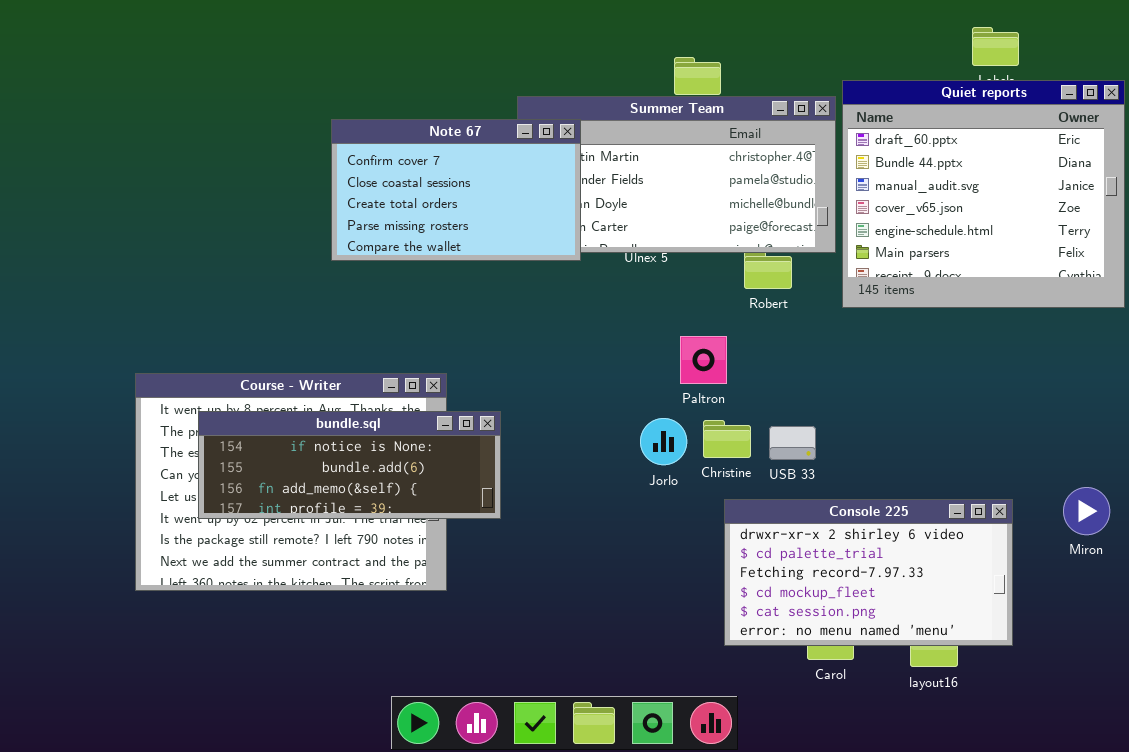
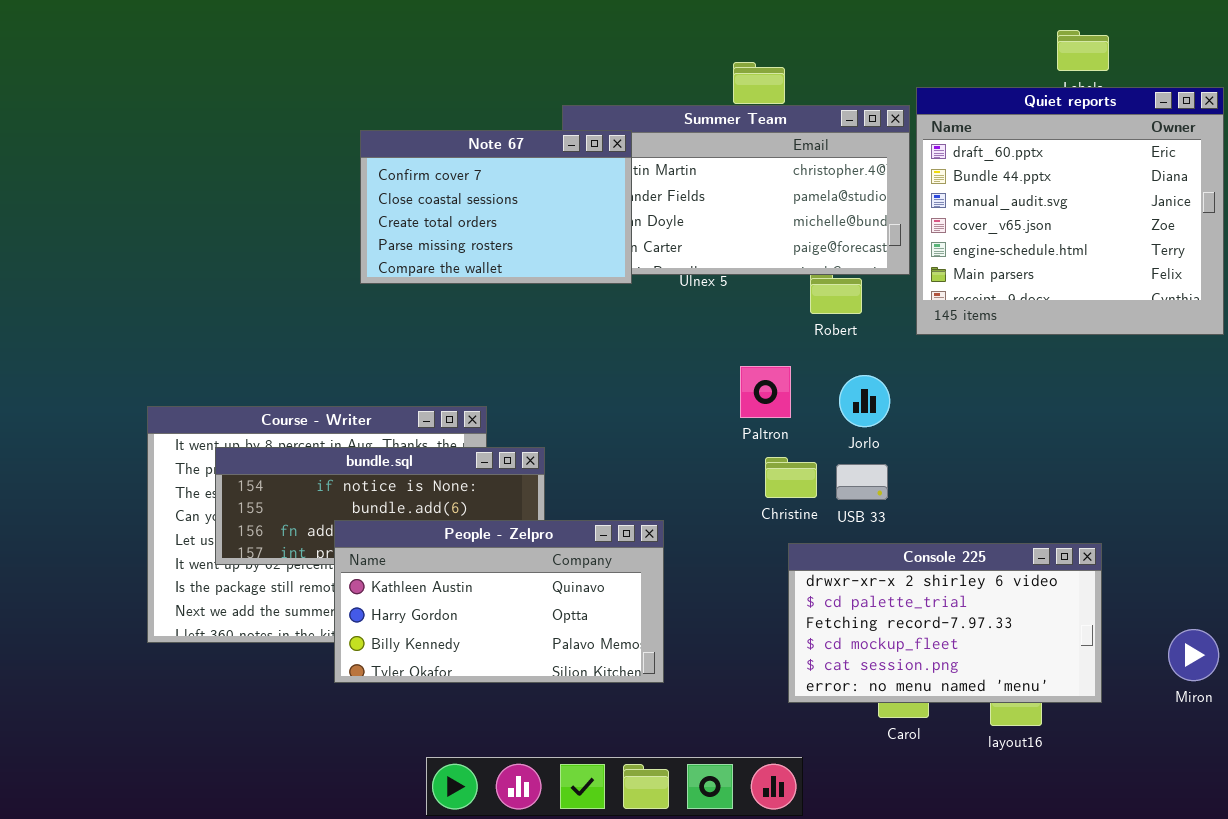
Jorlo: [640,418,687,465] -> [839,375,890,427], moved
People - Zelpro: none -> [334,520,664,683], opened
Miron: [1063,487,1110,535] -> [1168,629,1219,681], moved

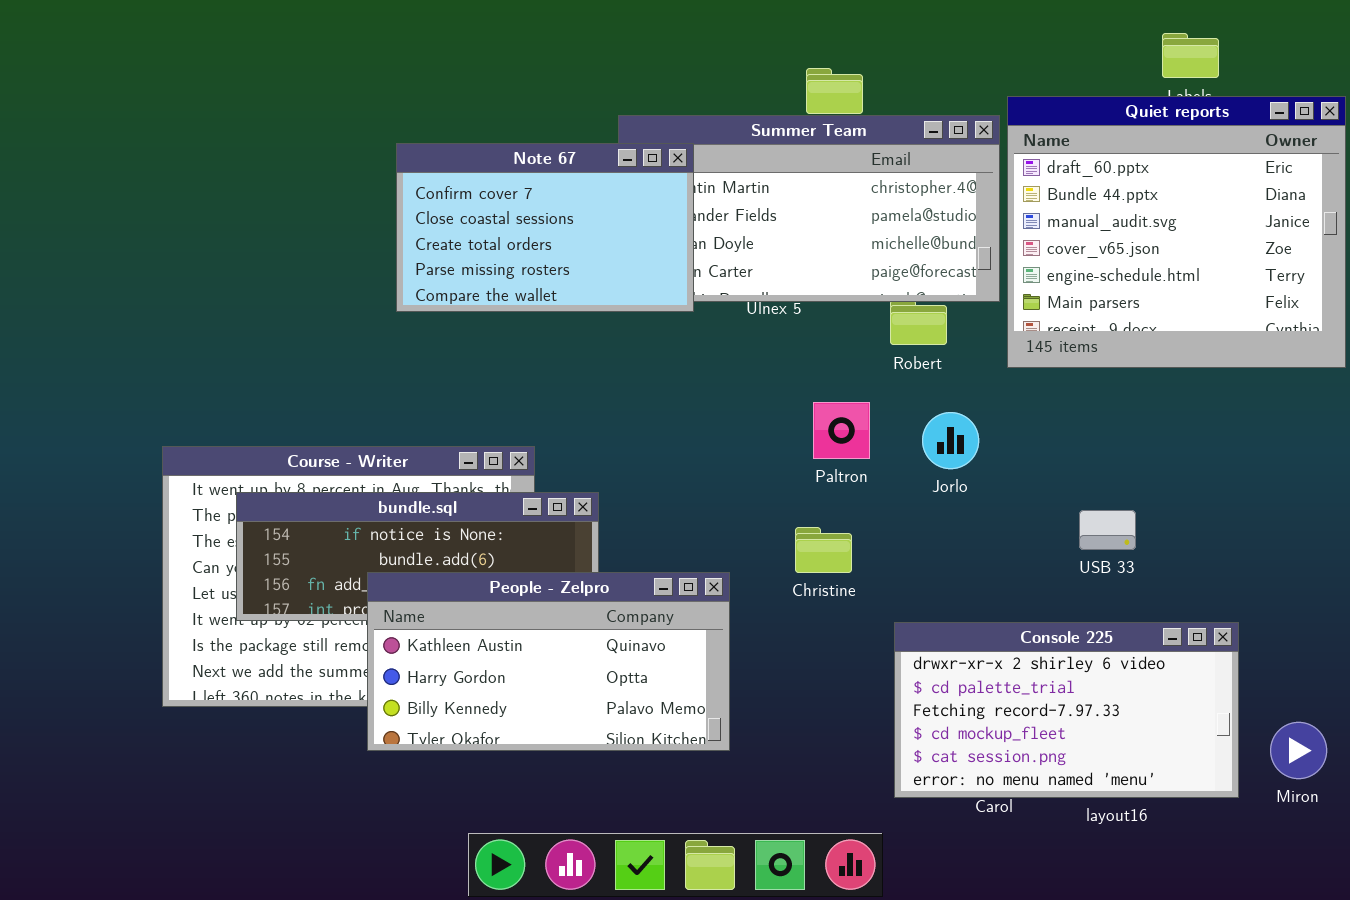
Christine: [765,457,817,498] -> [795,527,852,573], moved
USB 33: [836,464,888,500] -> [1079,510,1136,550], moved
Console 225: [788,543,1102,703] -> [894,622,1239,798], moved
Miron: [1168,629,1219,681] -> [1270,722,1327,779], moved

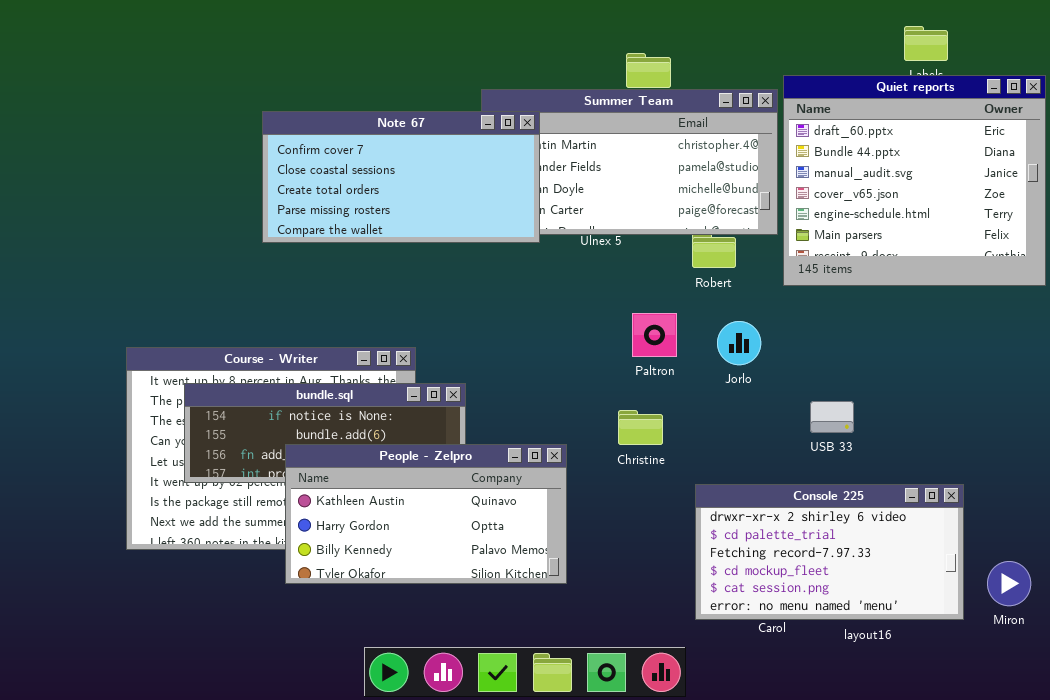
Note 67: [396,143,694,312] -> [262,111,540,243], resized
USB 33: [1079,510,1136,550] -> [810,401,854,433], moved

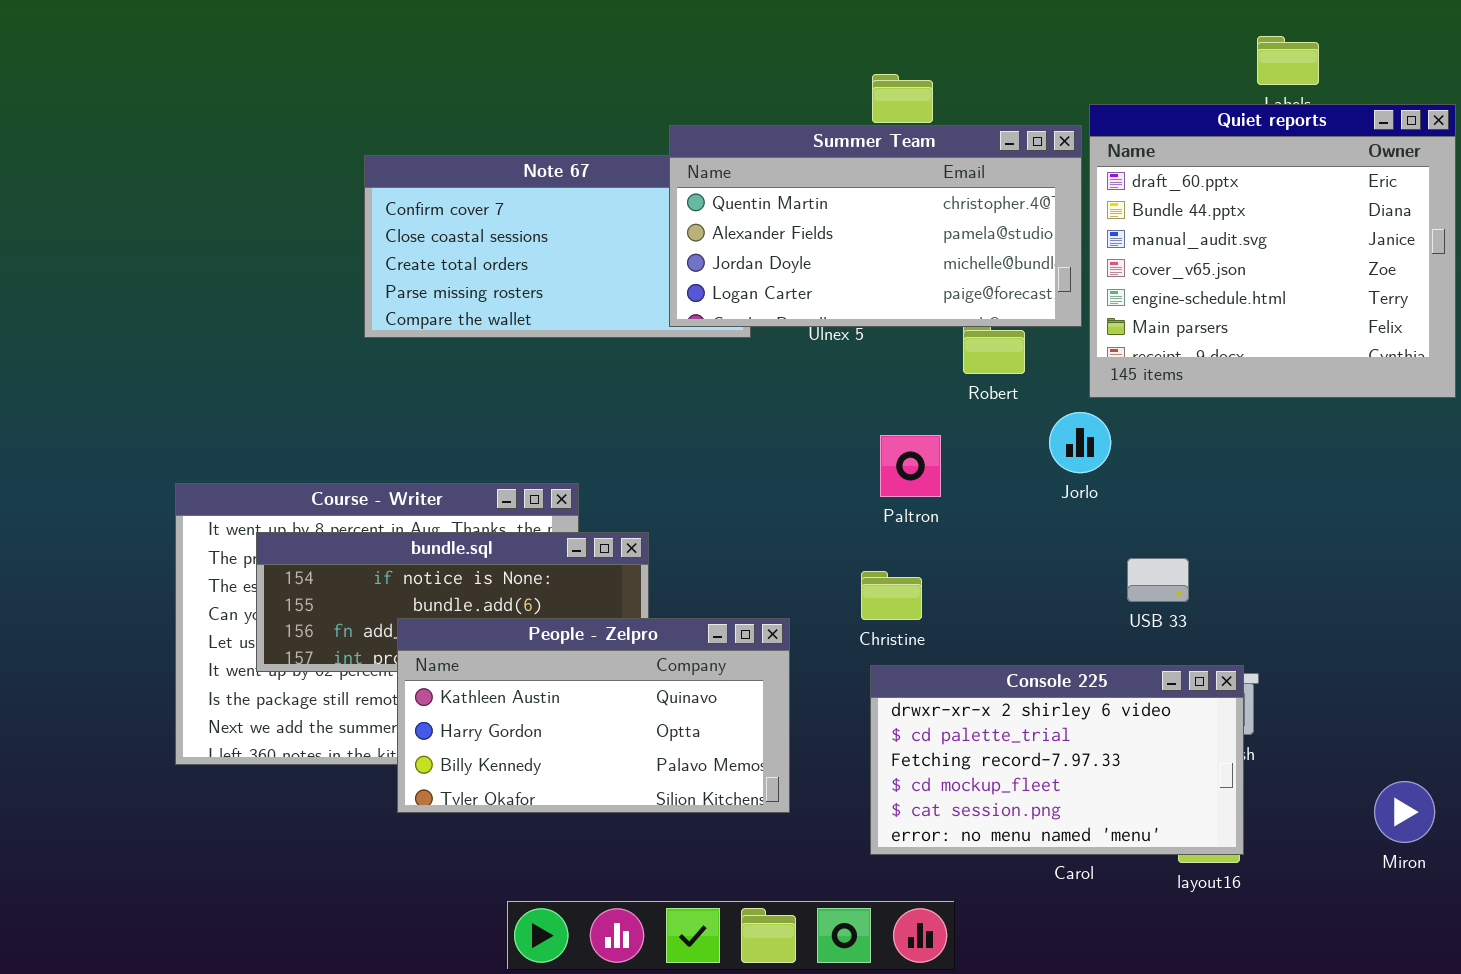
Summer Team: [481,89,778,235] -> [669,125,1082,327], raised
Jorlo: [717,321,761,365] -> [1049,412,1111,473], moved
Console 225: [695,484,964,620] -> [870,665,1244,855], moved

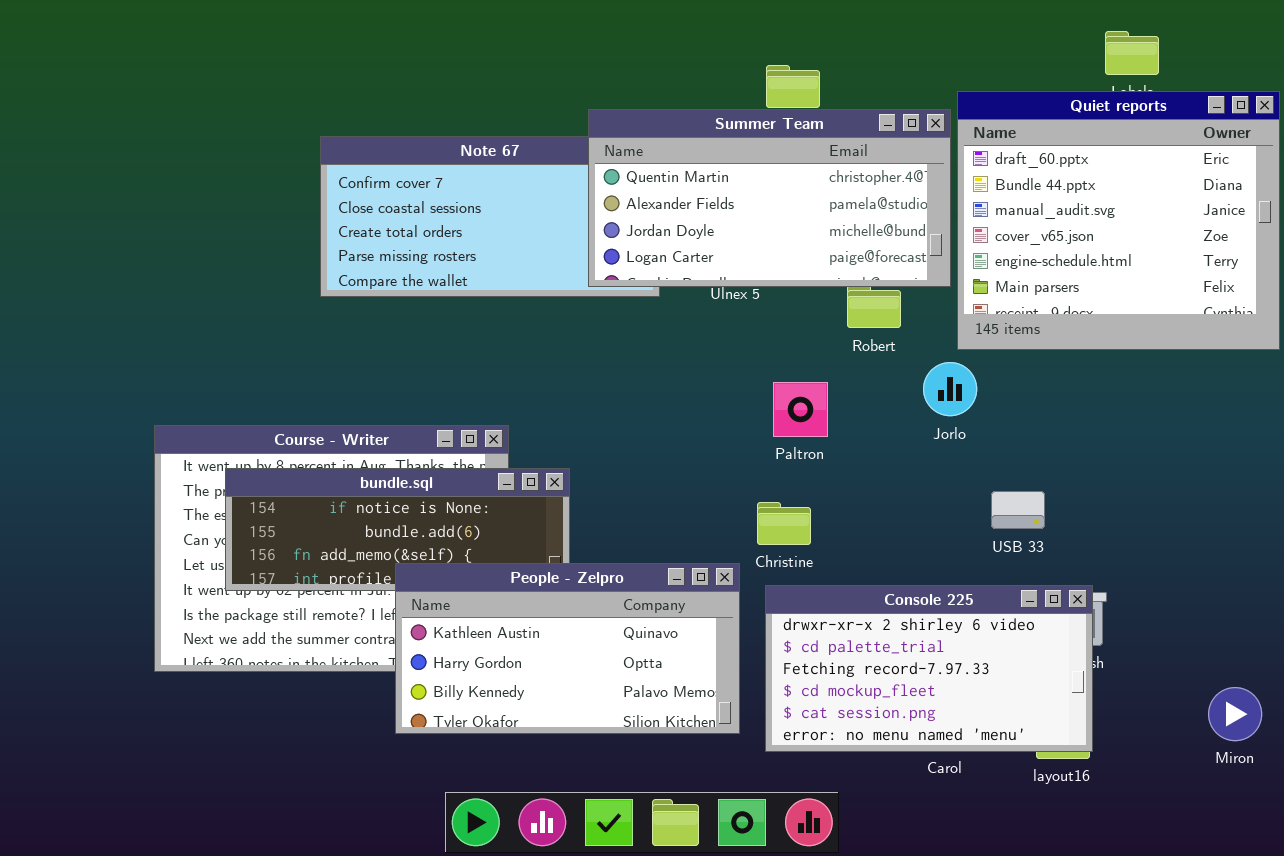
People - Zelpro: [397,618,790,813] -> [395,563,740,734], moved

